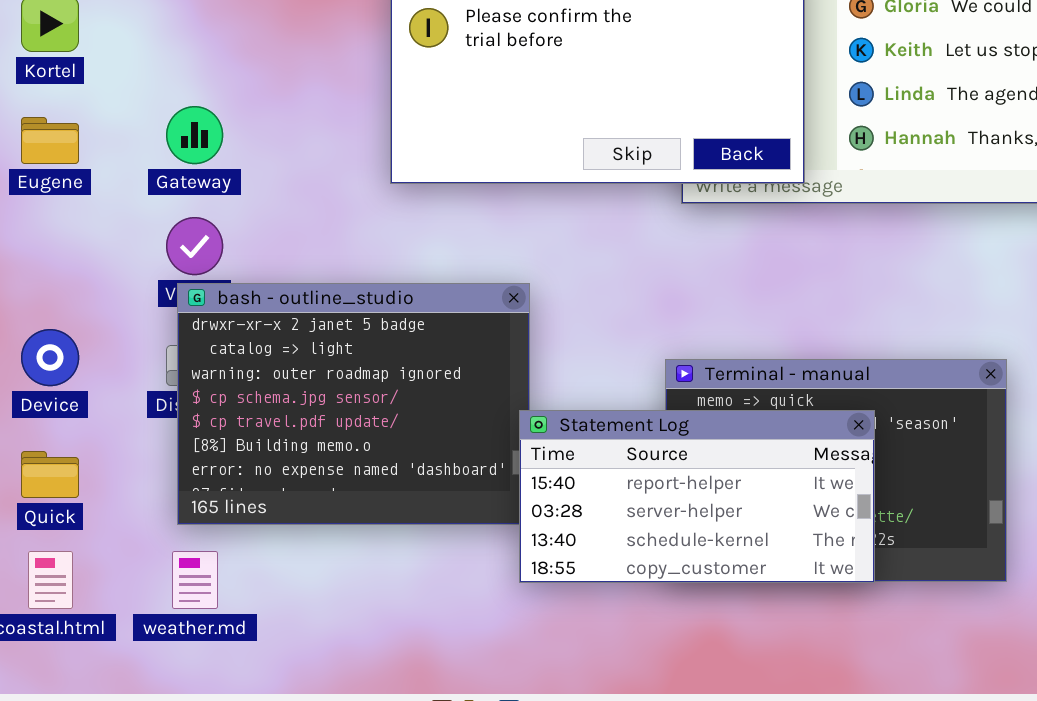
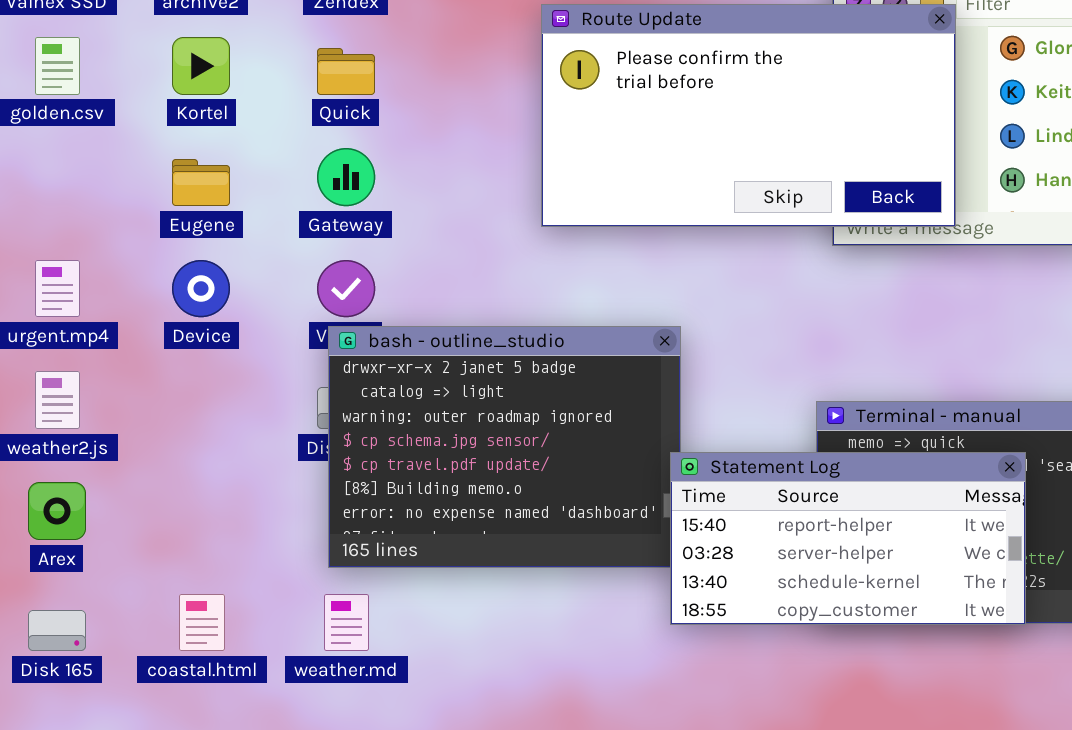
Device: [21,329,79,386] -> [172,260,230,317], moved
Quick: [21,451,79,498] -> [317,48,375,95], moved

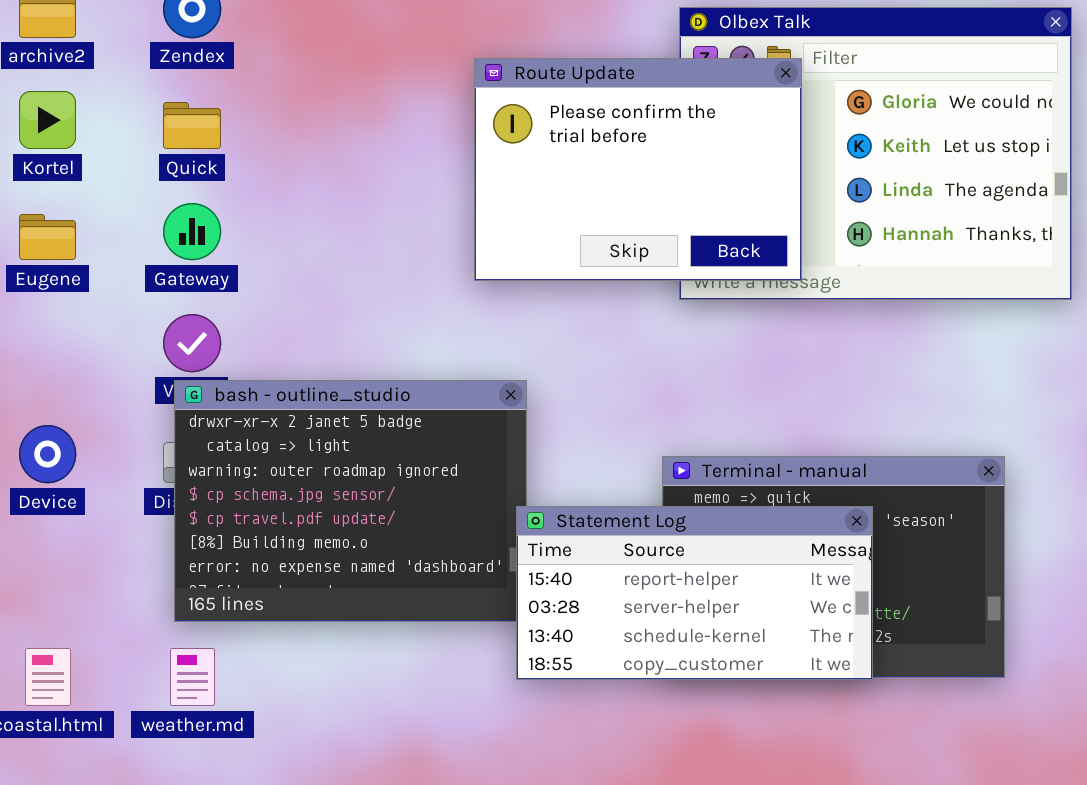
Route Update: [541,4,956,227] -> [474,58,802,281], resized
Device: [172,260,230,317] -> [19,425,76,483], moved

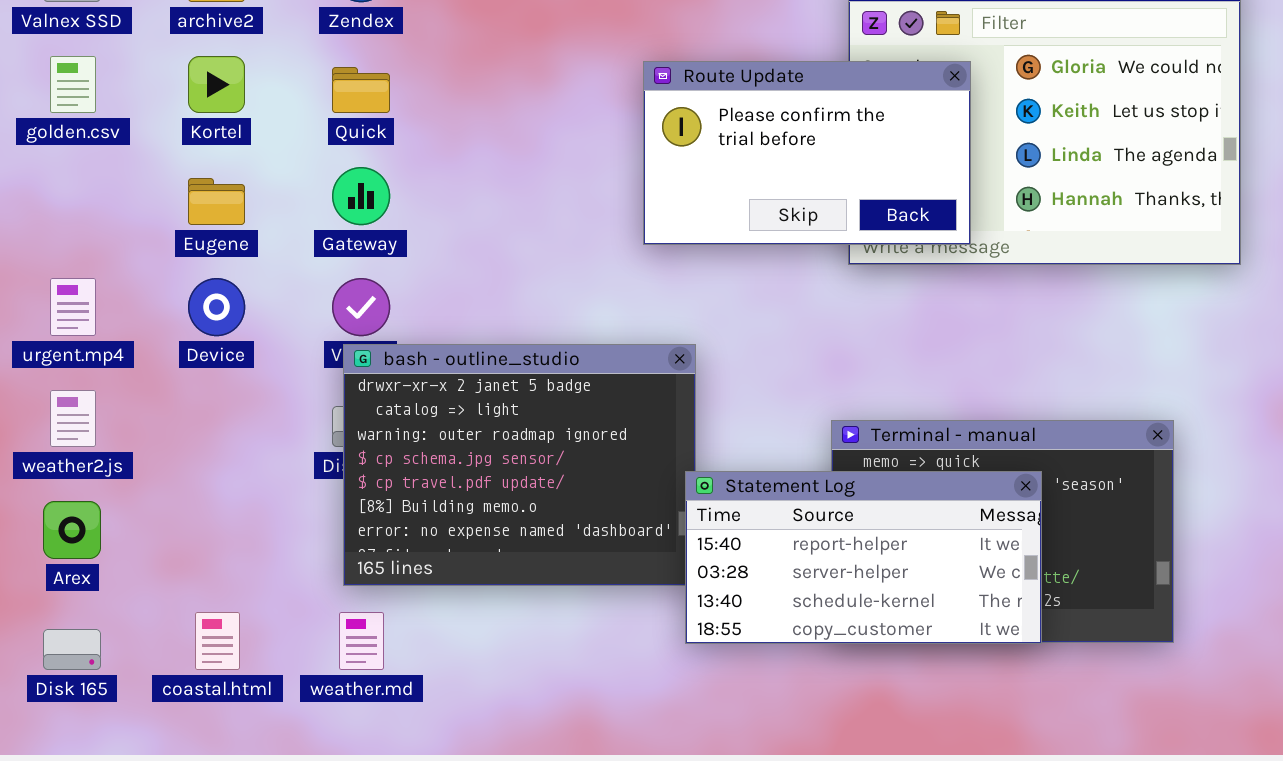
Route Update: [474,58,802,281] -> [643,61,971,245], resized
Device: [19,425,76,483] -> [188,278,245,336], moved

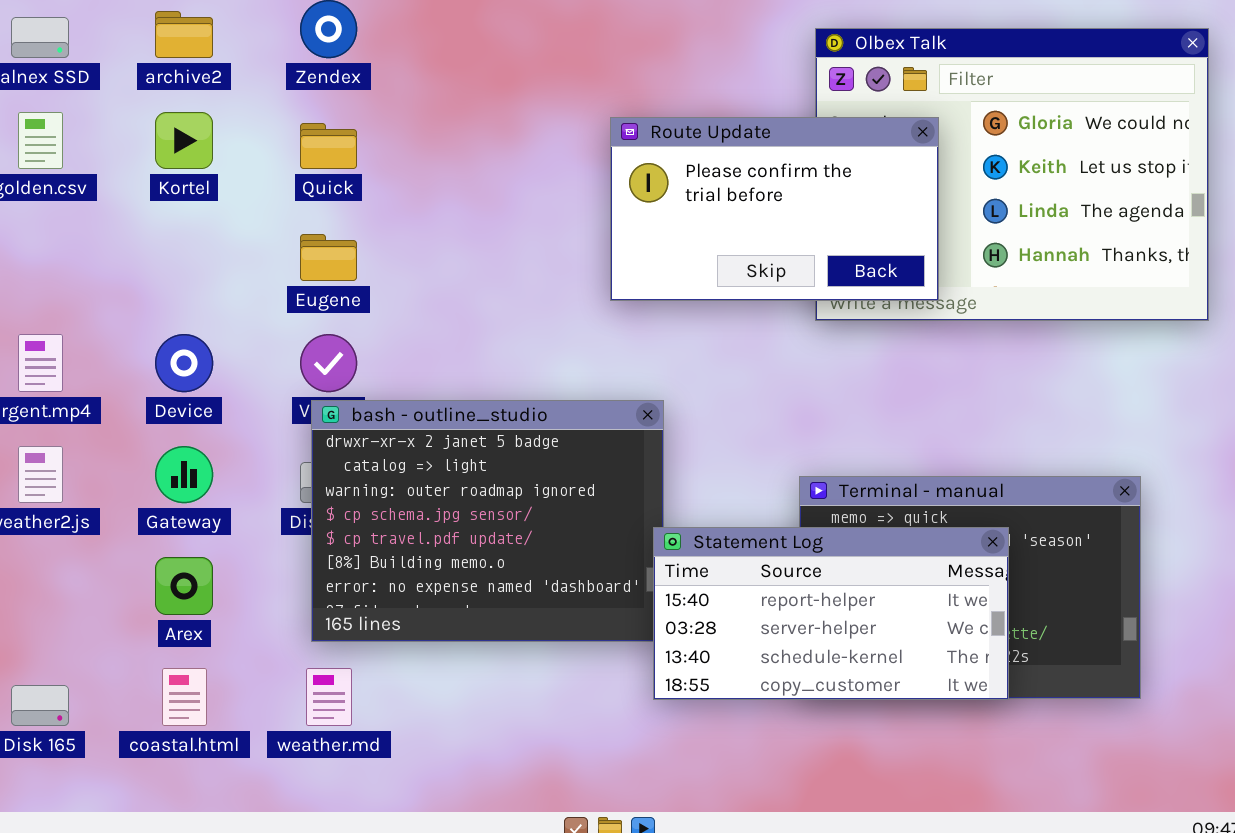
Gateway: [332,167,390,225] -> [155,446,213,503], moved
Eugene: [188,178,245,225] -> [300,234,357,281], moved
Arex: [43,501,101,559] -> [155,557,213,615], moved

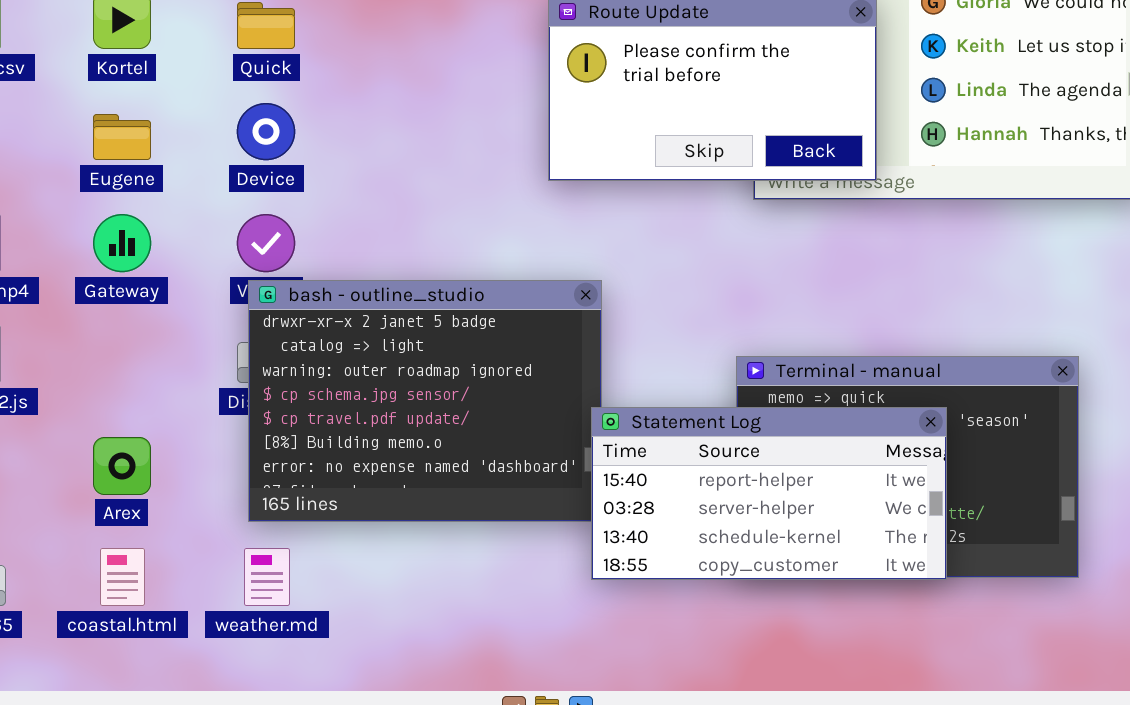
Eugene: [300,234,357,281] -> [93,114,151,160], moved
Device: [155,334,213,392] -> [237,103,295,160], moved
Gateway: [155,446,213,503] -> [93,214,151,272], moved

